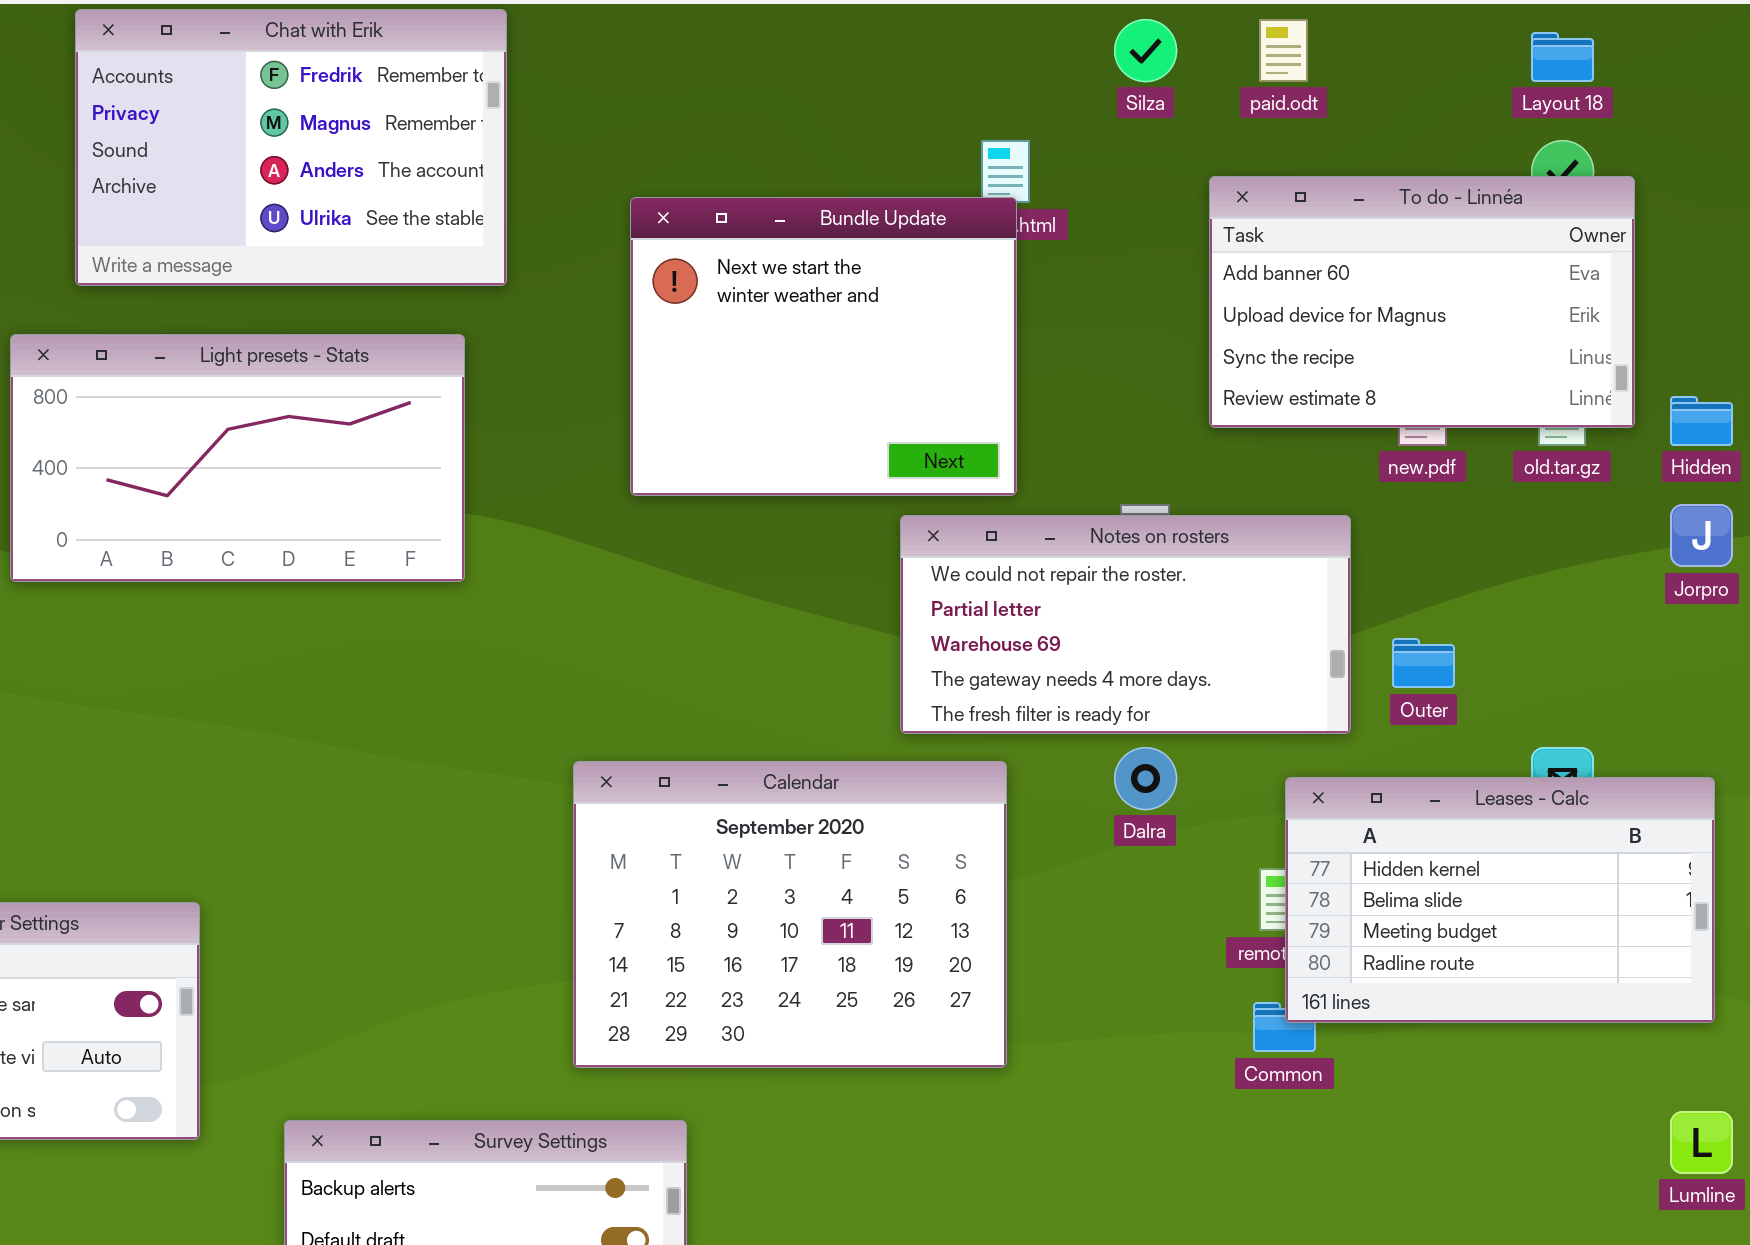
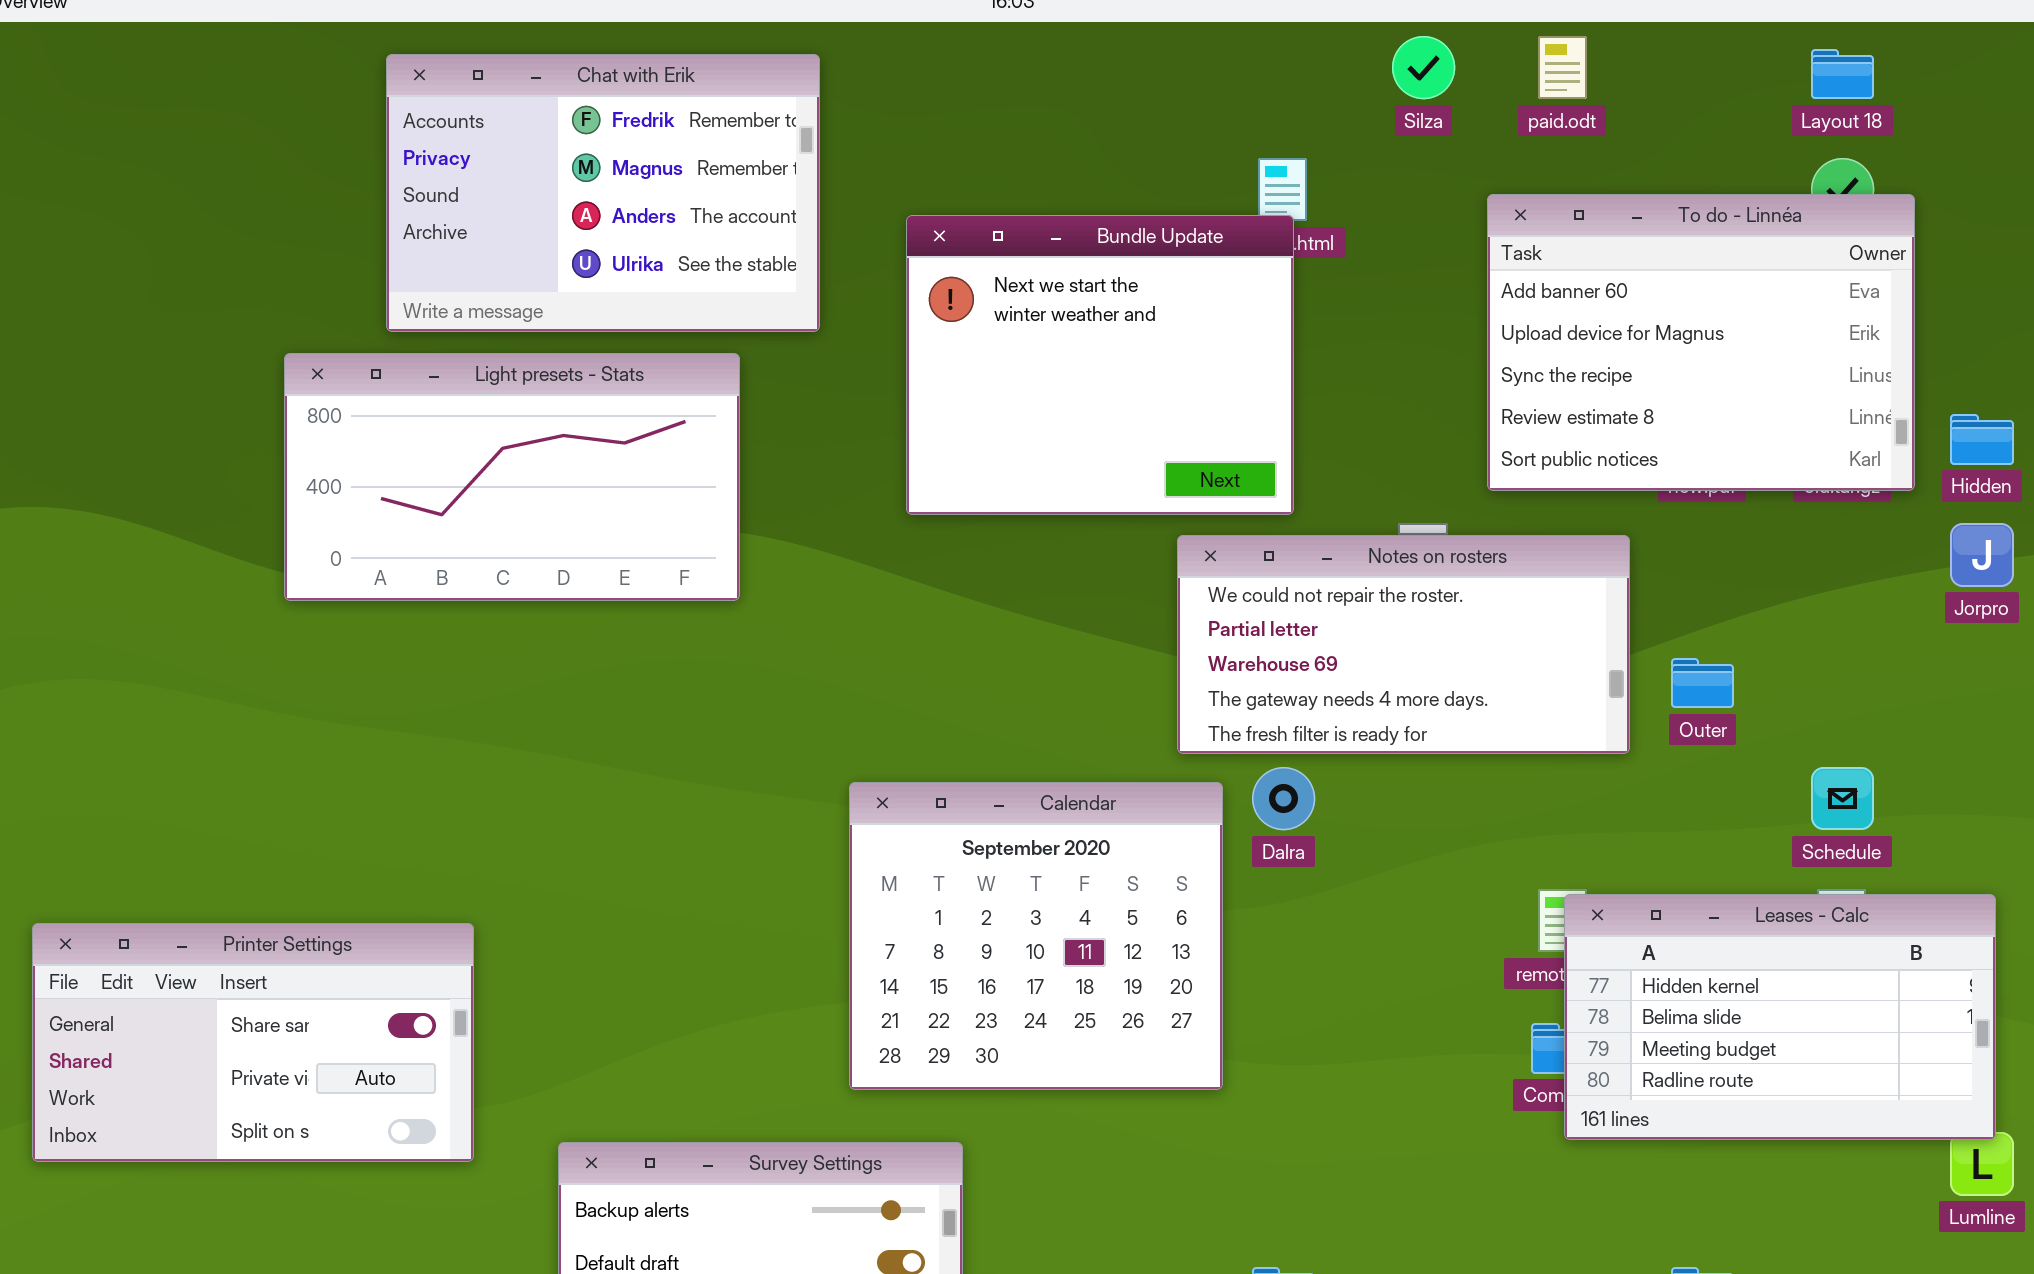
Chat with Erik: [75,9,507,286] -> [386,54,820,332], moved
To do - Linnéa: [1209,176,1635,428] -> [1487,194,1915,491], resized
Dalra: [1114,747,1177,810] -> [1252,767,1315,830], moved
Calendar: [573,761,1007,1068] -> [849,782,1223,1090], resized
Leases - Calc: [1285,777,1715,1023] -> [1564,894,1996,1140], moved

